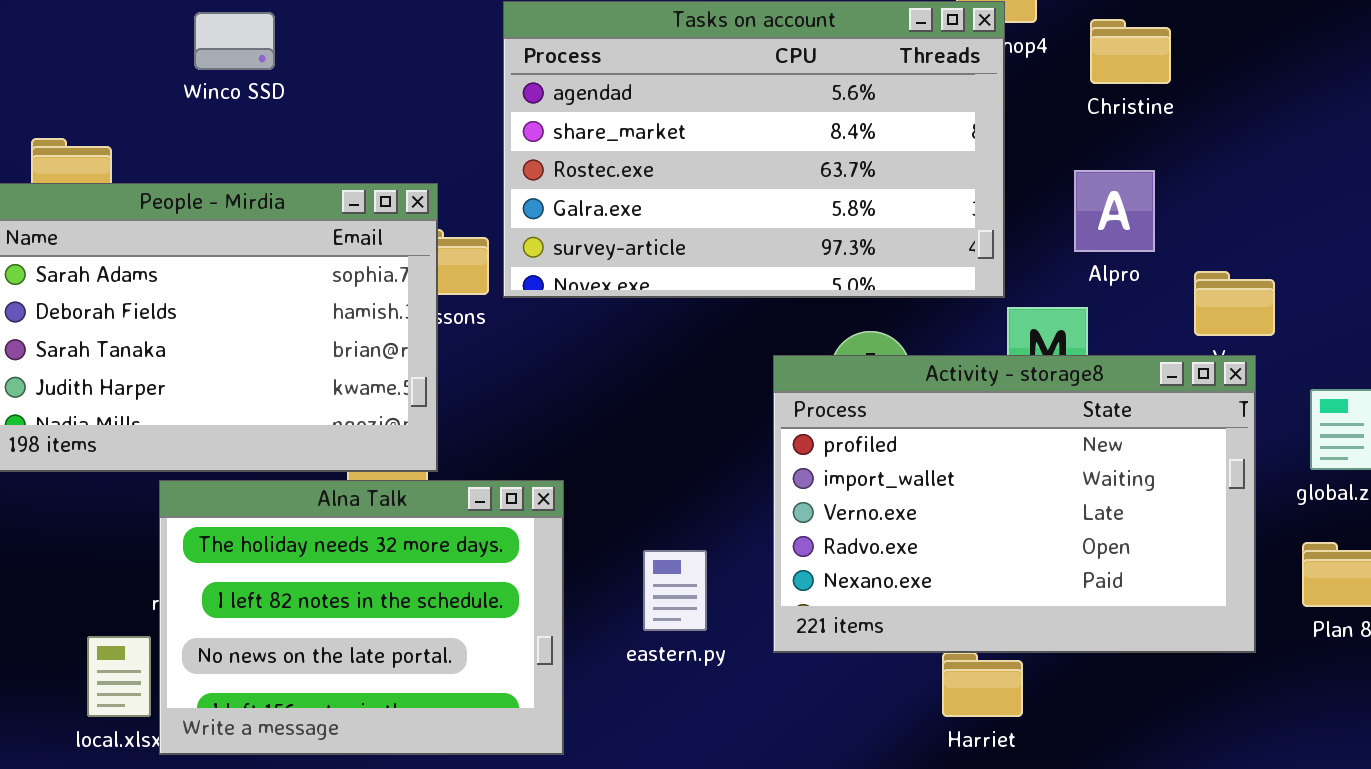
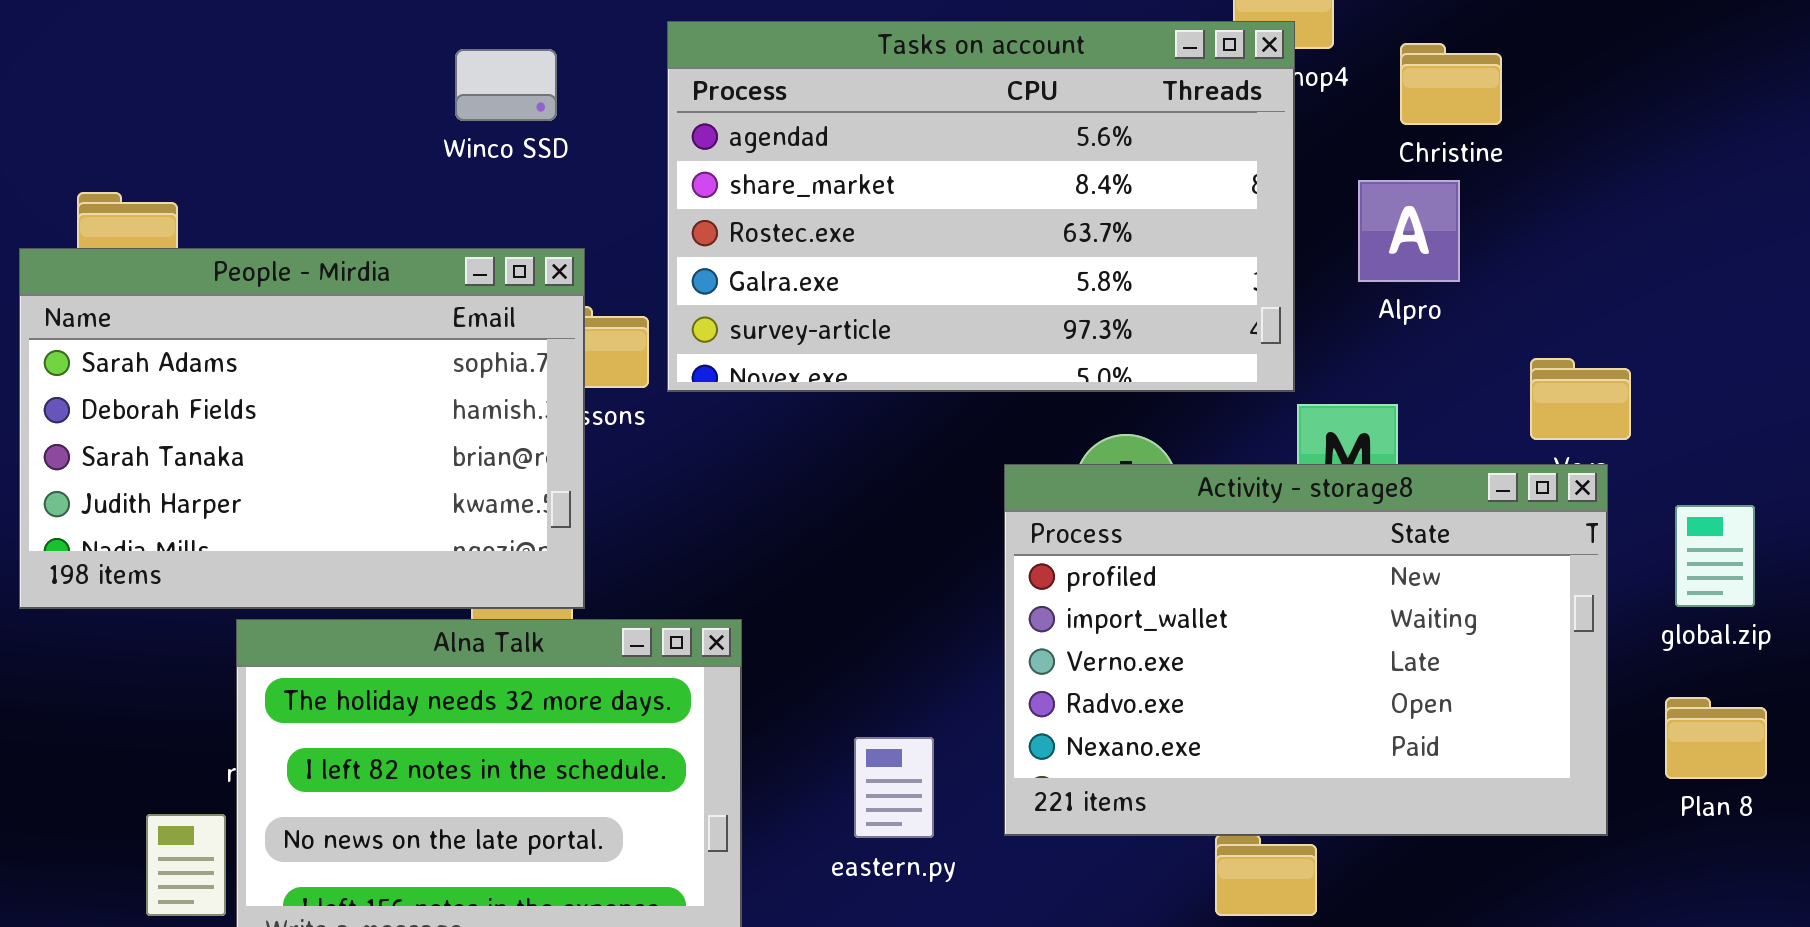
Winco SSD: [194,12,275,70] -> [455,49,557,121], moved
Alpro: [1074,170,1155,252] -> [1358,180,1460,282], moved
eastern.py: [643,550,707,631] -> [854,737,934,838], moved

